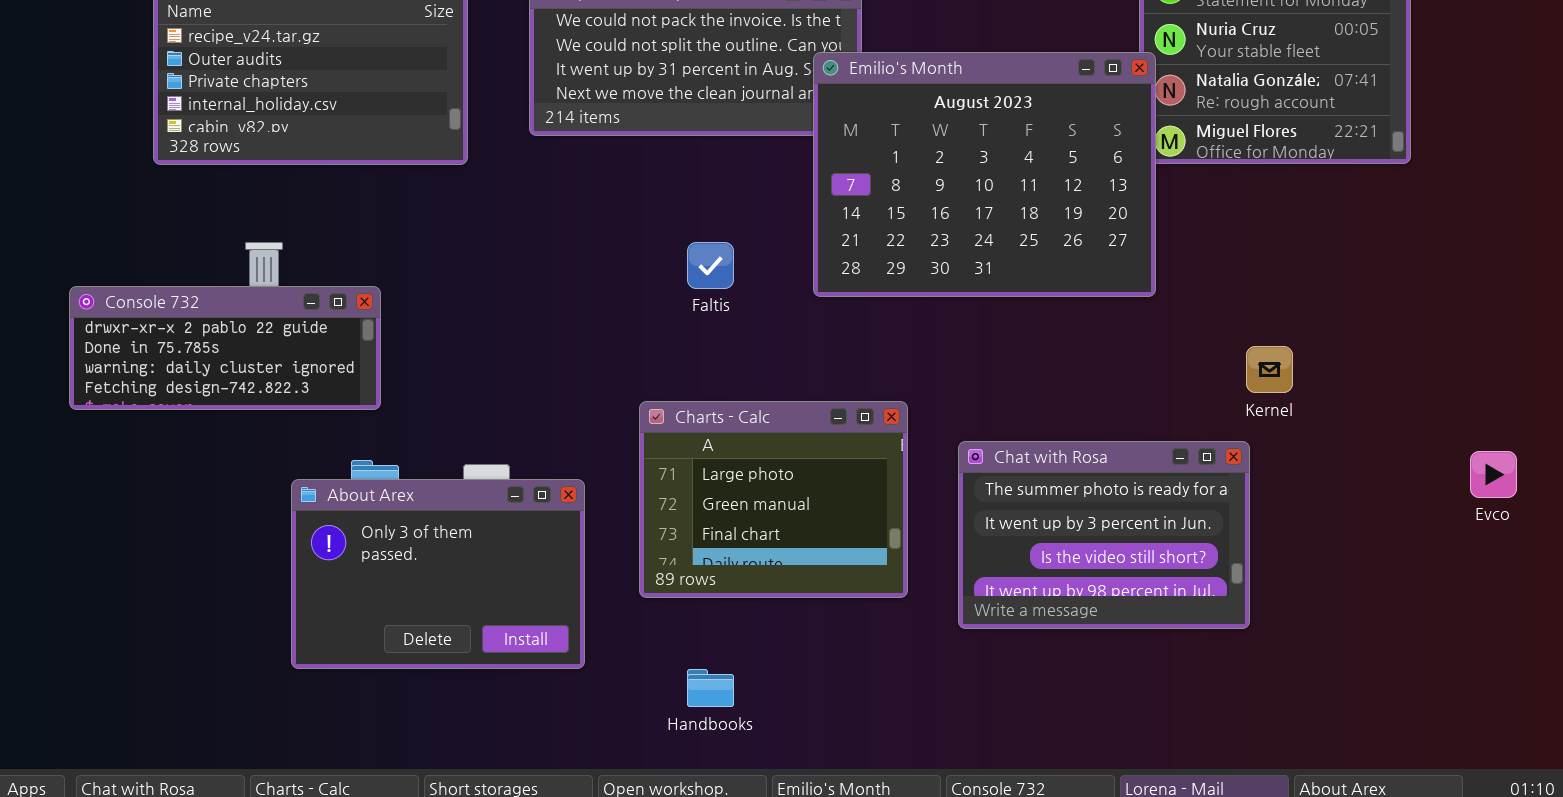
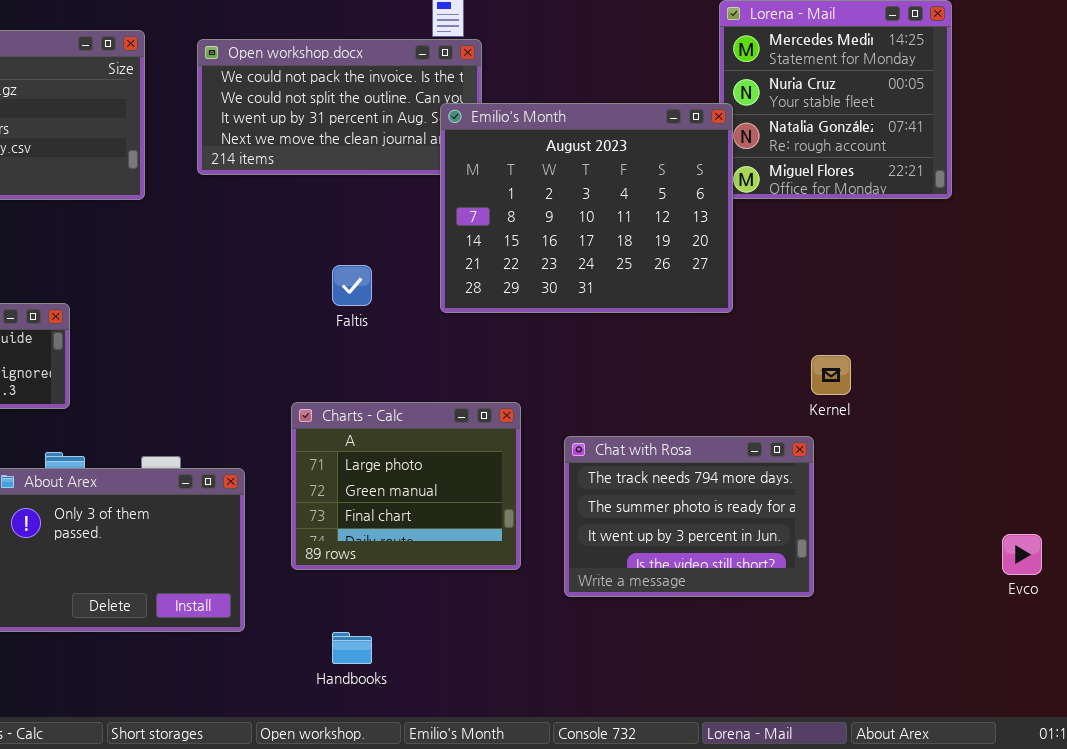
Chat with Rosa: [958,441,1250,629] -> [564,436,814,597], scrolled up 1 row
Evco: [1470,451,1517,498] -> [1002,534,1042,575], moved

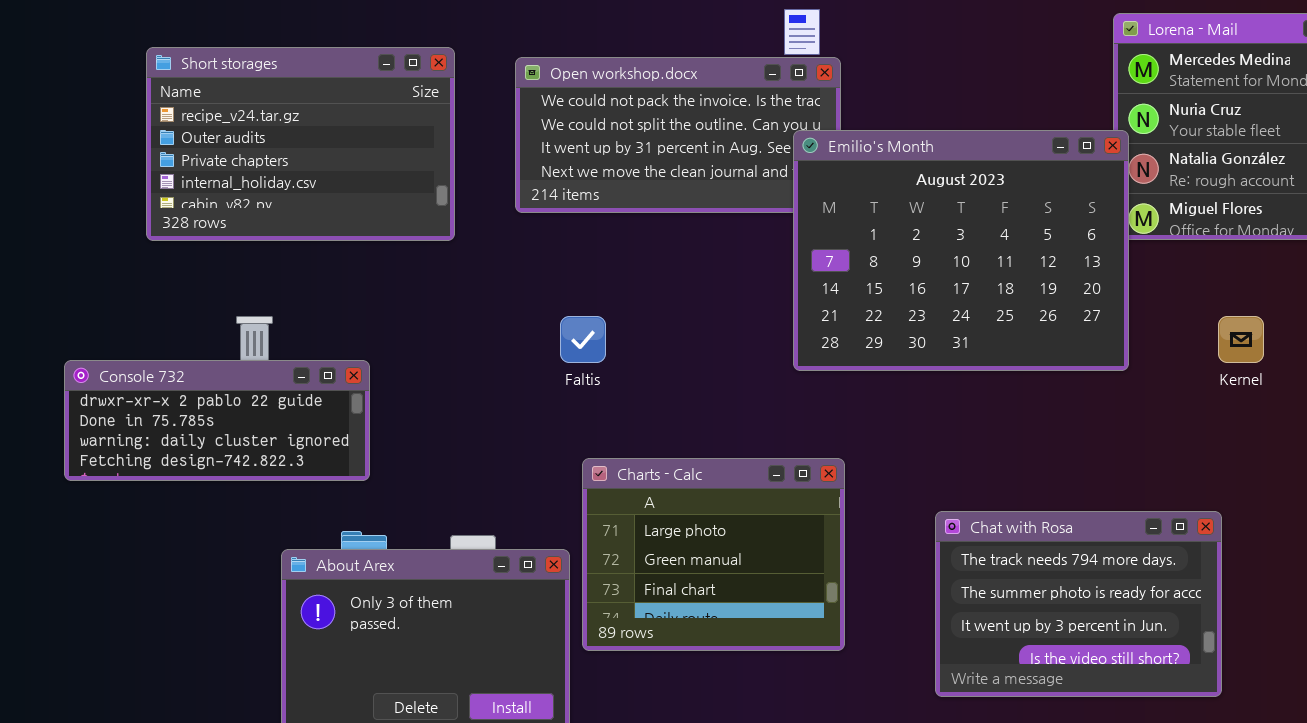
Faltis: [332,265,372,306] -> [560,316,606,363], moved
Kernel: [811,355,851,395] -> [1218,316,1264,363], moved
Charts - Calc: [291,402,521,570] -> [582,458,845,651], moved

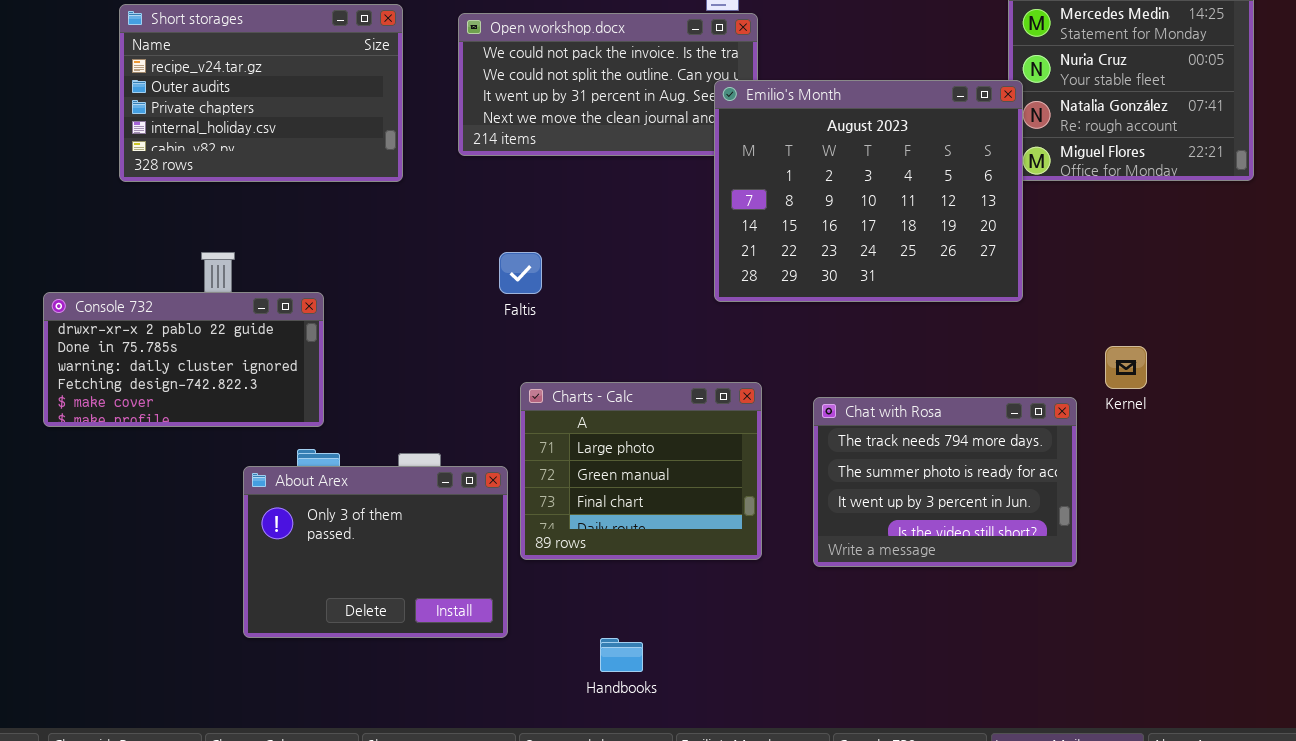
Kernel: [1218,316,1264,363] -> [1105,346,1147,389], moved
Console 732: [64,360,370,481] -> [43,292,324,427], resized
Chat with Rosa: [935,511,1222,697] -> [813,397,1077,567], moved

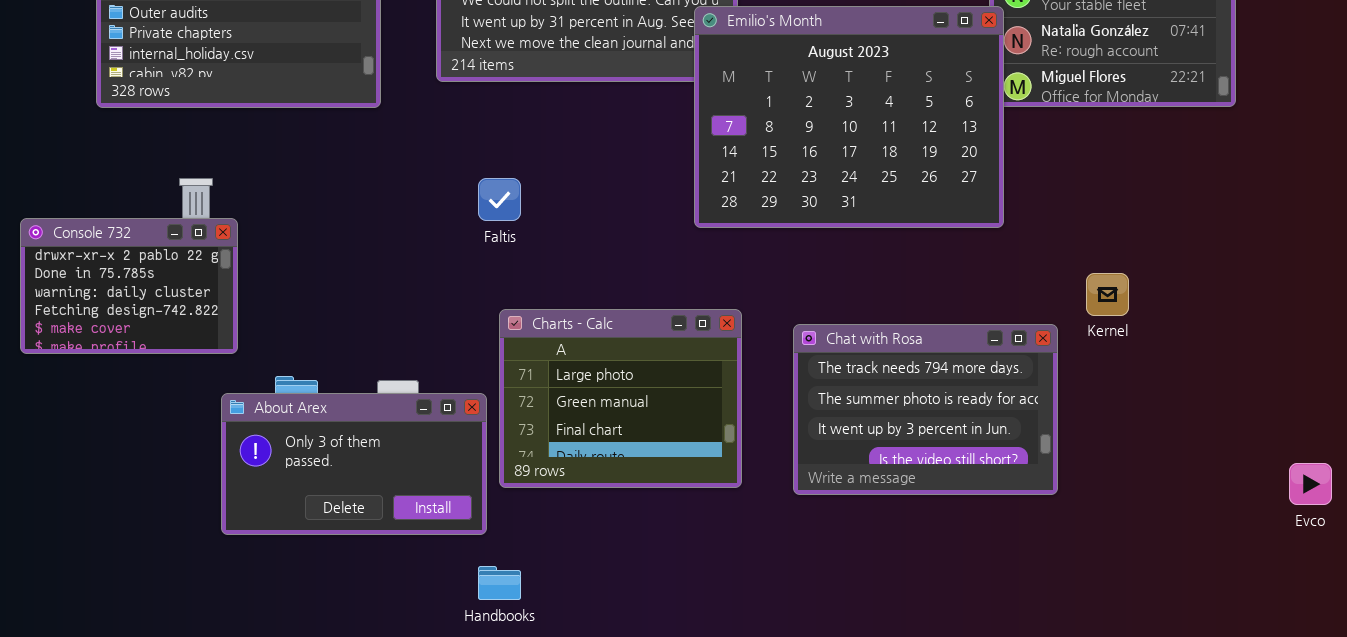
Console 732: [43,292,324,427] -> [20,218,238,354], resized
About Arex: [243,466,508,638] -> [221,393,487,535], resized
Handbooks: [600,638,643,672] -> [478,566,521,600], moved

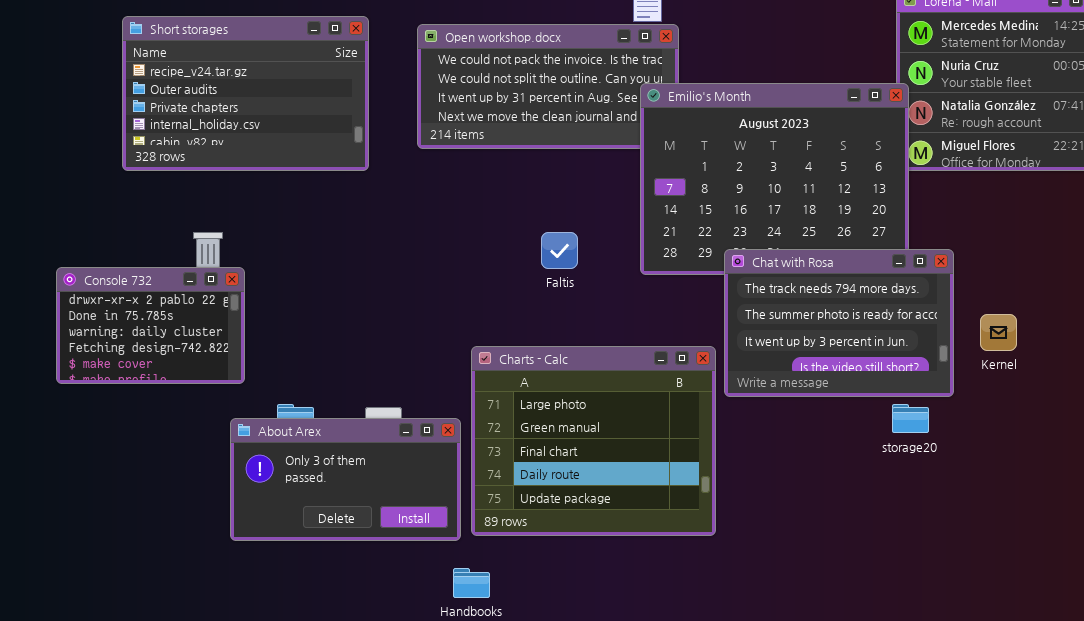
Faltis: [478,178,521,221] -> [541,232,578,269], moved
Charts - Calc: [499,309,742,488] -> [471,346,716,536], resized
Chat with Rosa: [793,324,1058,495] -> [724,249,954,397], moved

